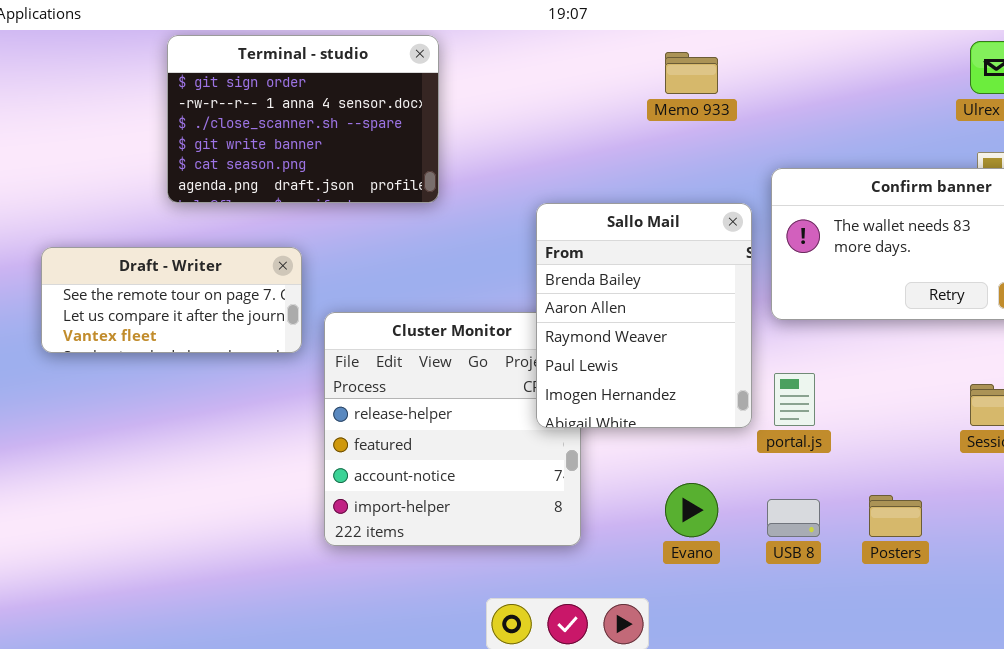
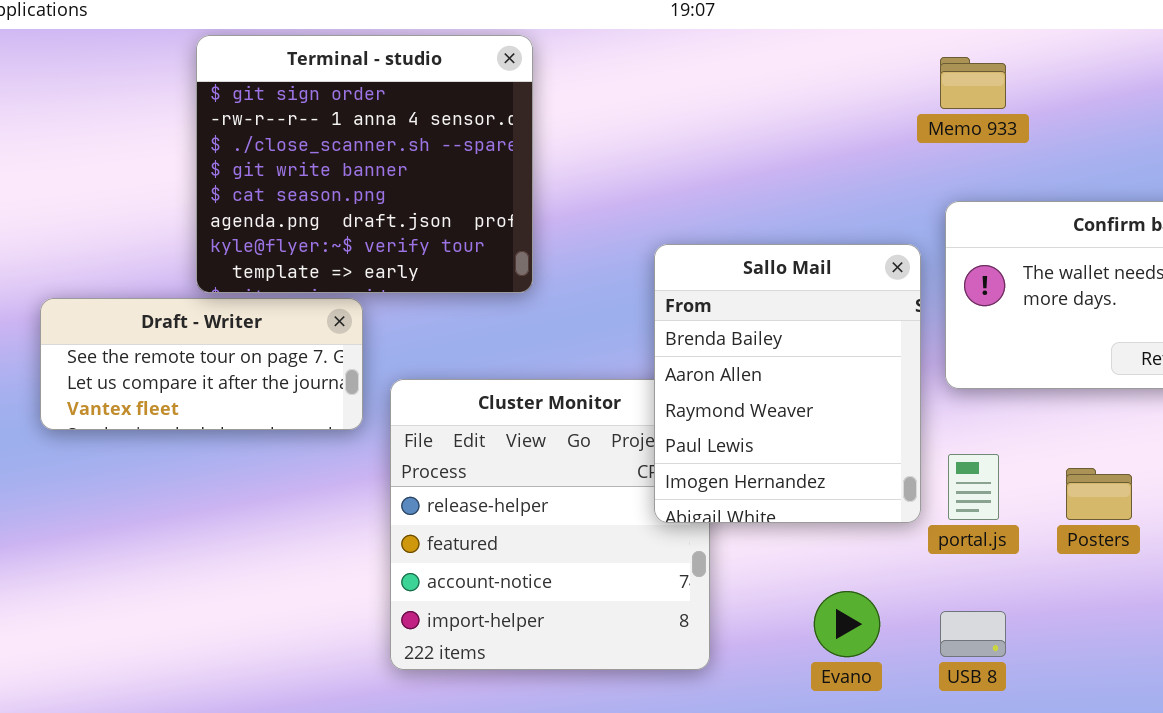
Terminal - studio: [167,35,439,203] -> [196,35,533,293], resized
Memo 933: [665,52,718,94] -> [940,57,1006,109], moved
Posters: [869,495,922,537] -> [1066,468,1132,520], moved

